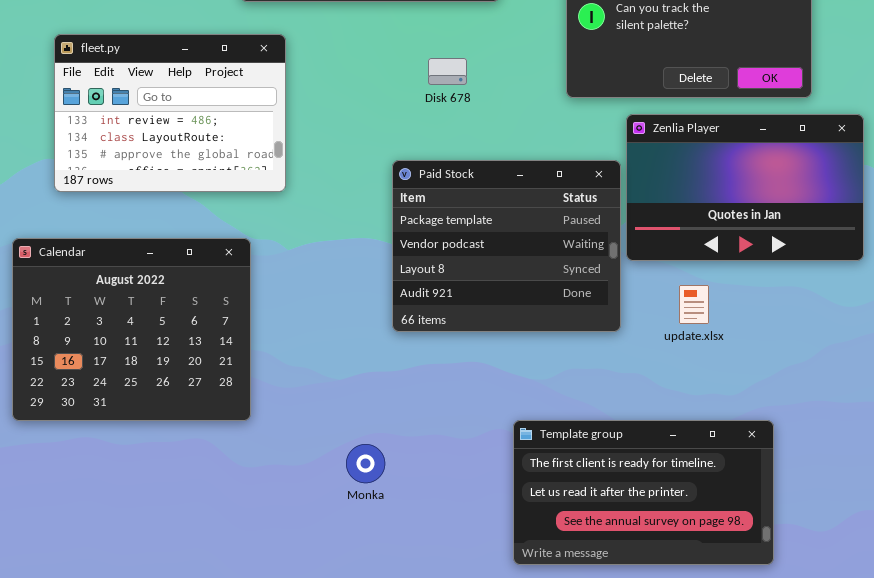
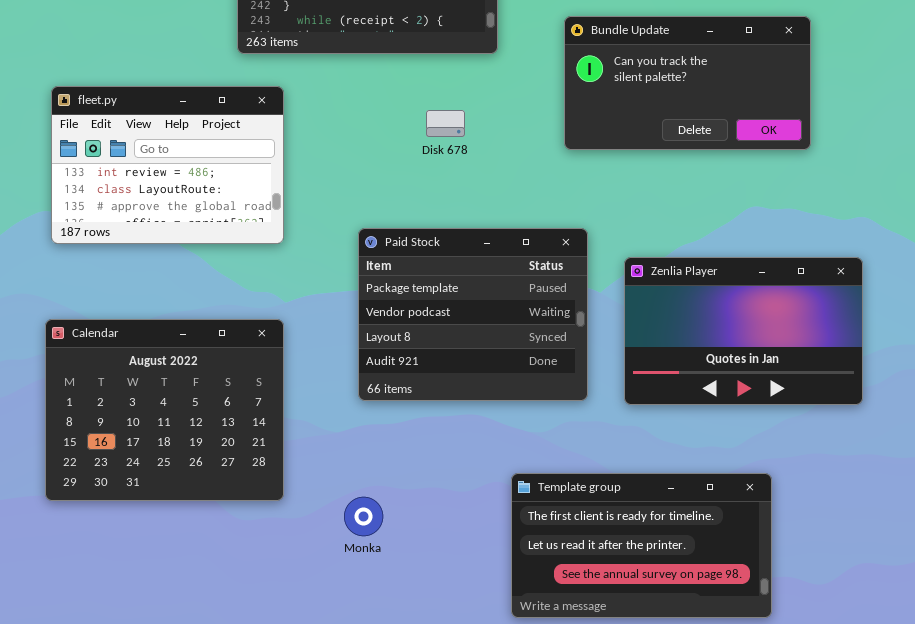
Zenlia Player: [626,114,864,261] -> [624,257,863,405], moved
Paid Stock: [392,160,621,332] -> [358,228,588,401], moved
Calendar: [12,238,251,421] -> [45,319,284,501], moved

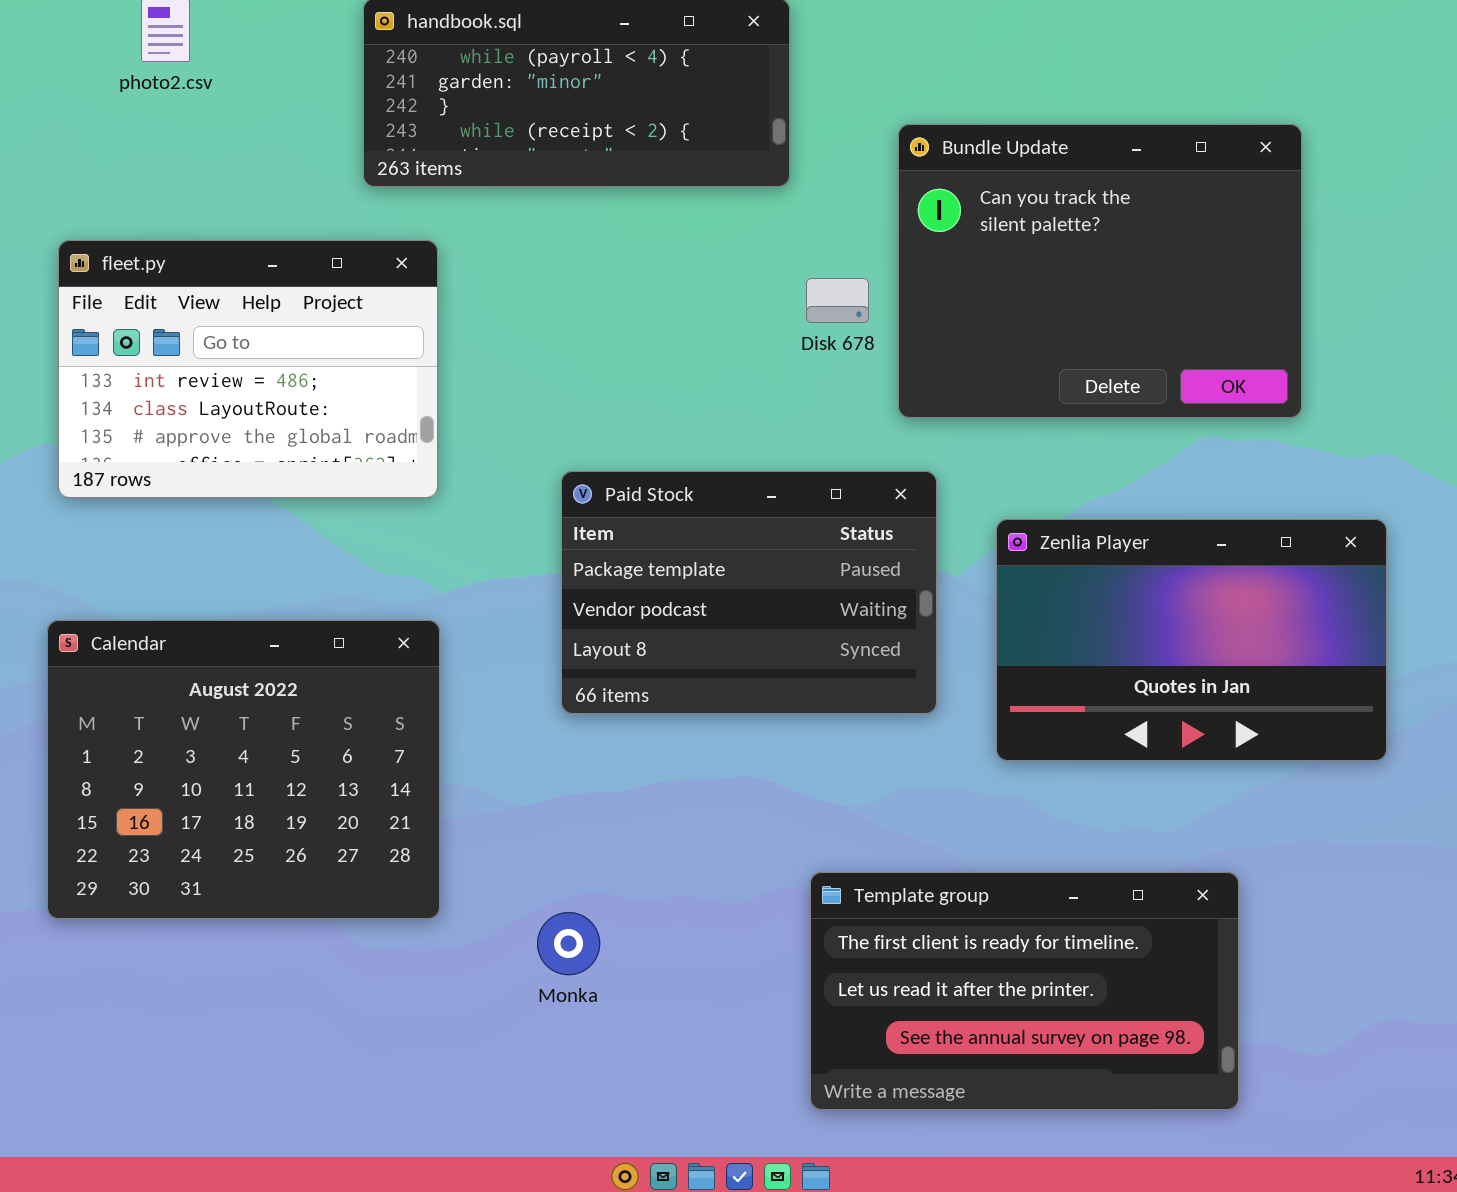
Bundle Update: [564,16,811,150] -> [898,124,1302,418], resized
Disk 678: [426,110,465,137] -> [806,278,869,323], moved
Paid Stock: [358,228,588,401] -> [561,471,937,714], resized

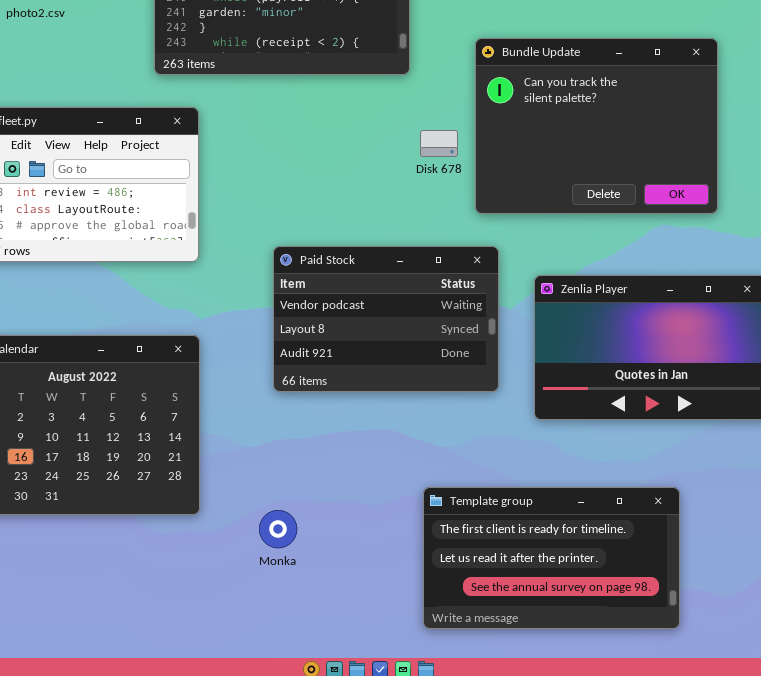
Paid Stock: [561,471,937,714] -> [273,246,499,392], scrolled down 1 row

